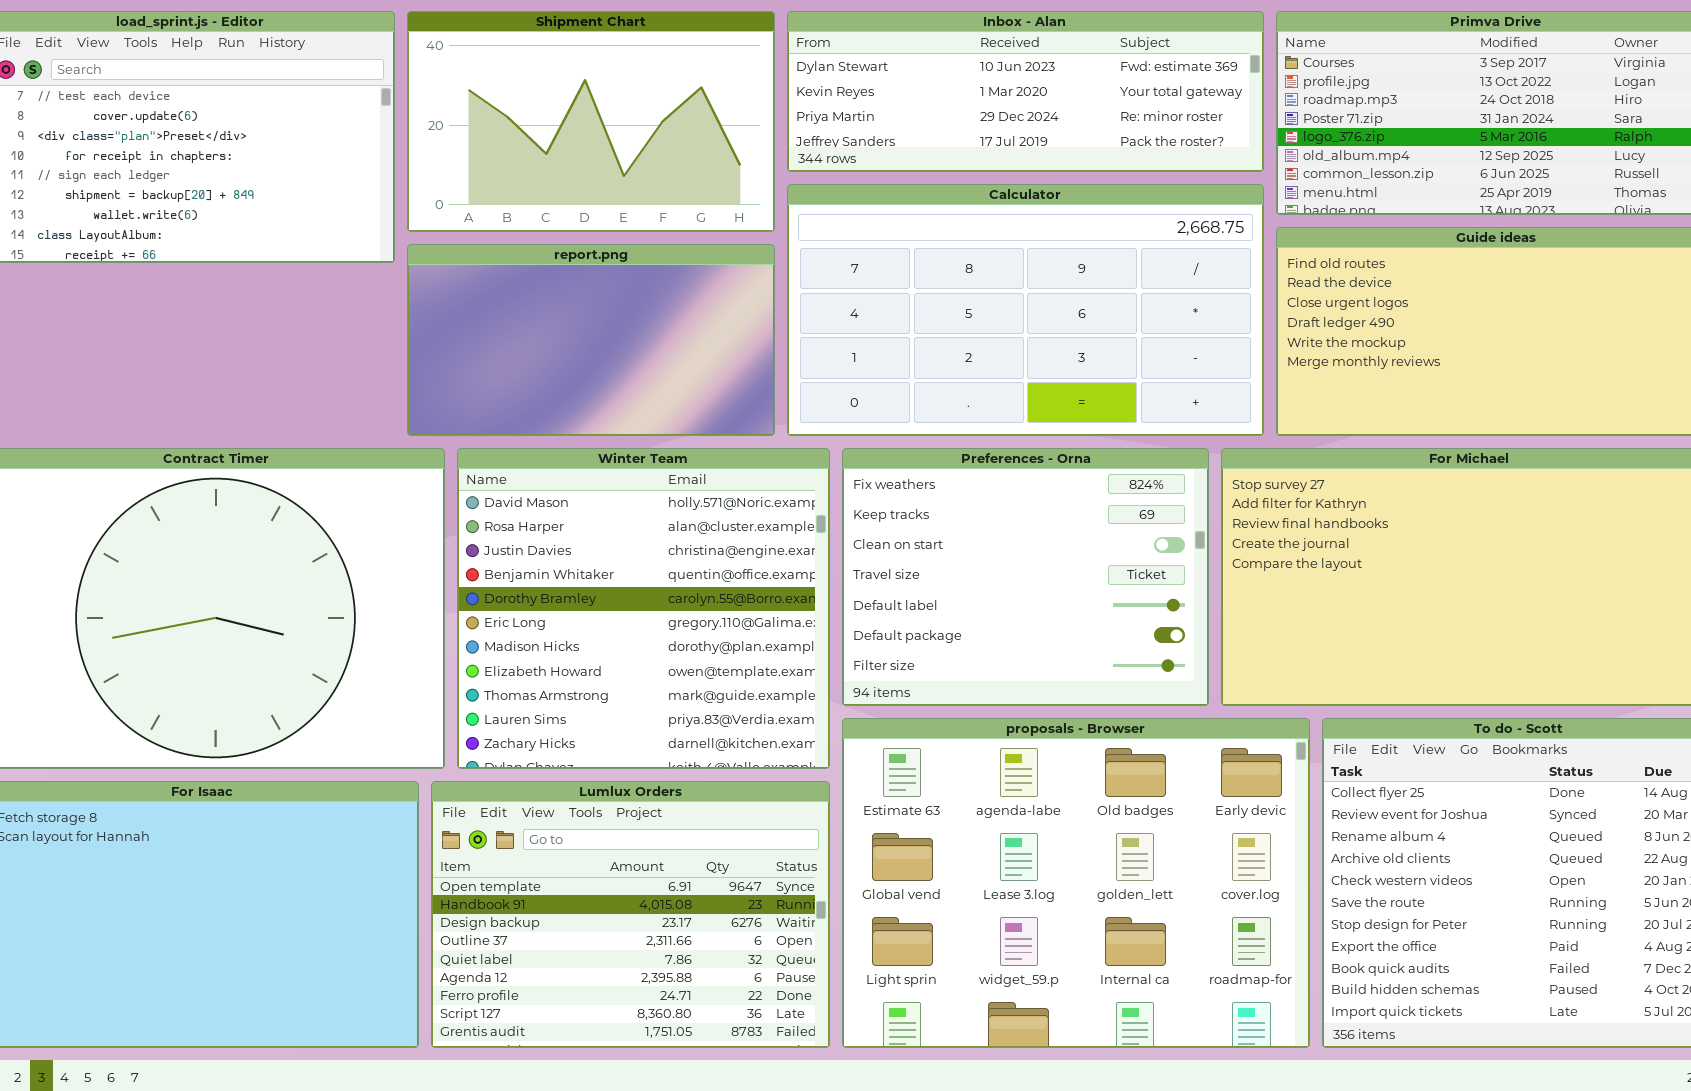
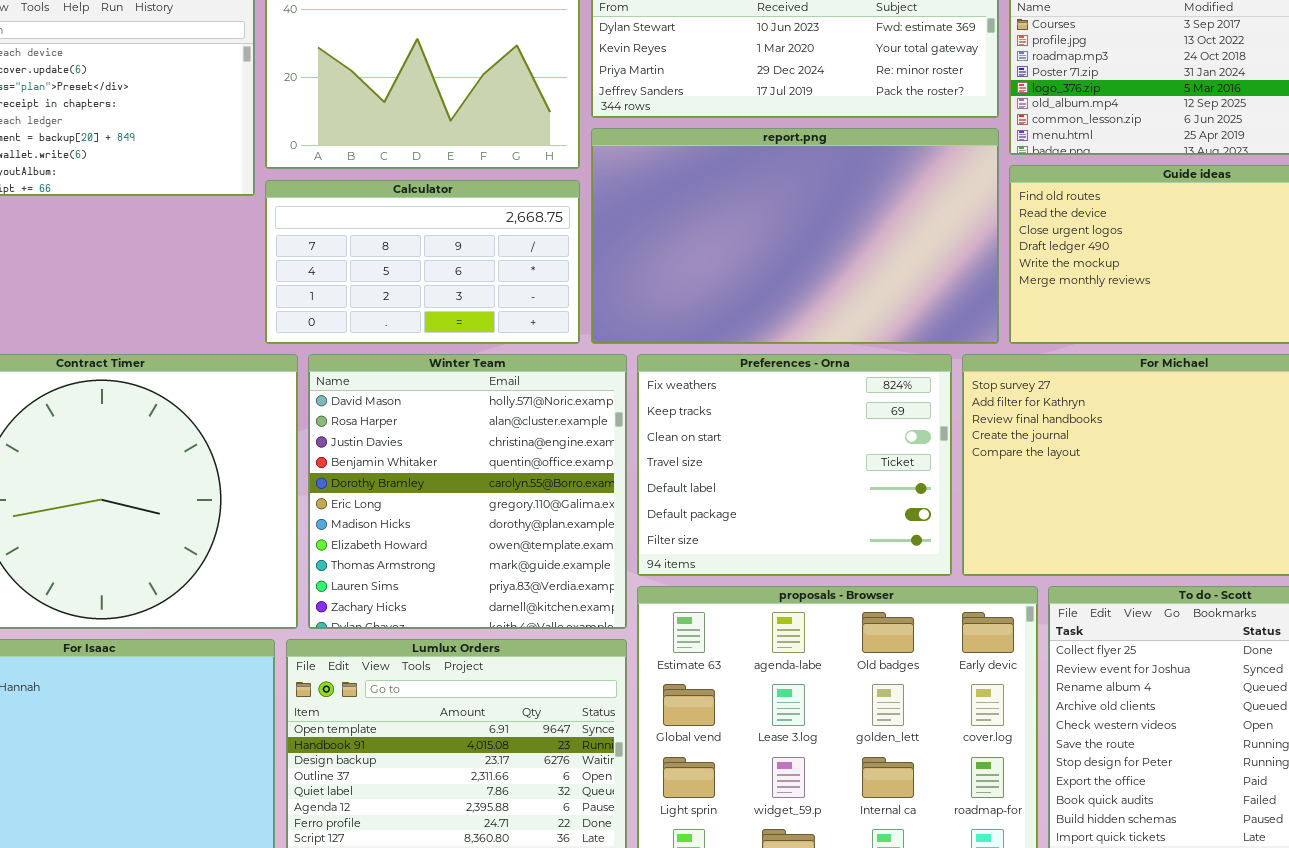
Calculator: [787,184,1264,436] -> [265,180,580,344], moved, resized
report.png: [407,244,775,436] -> [591,128,999,344], moved, resized

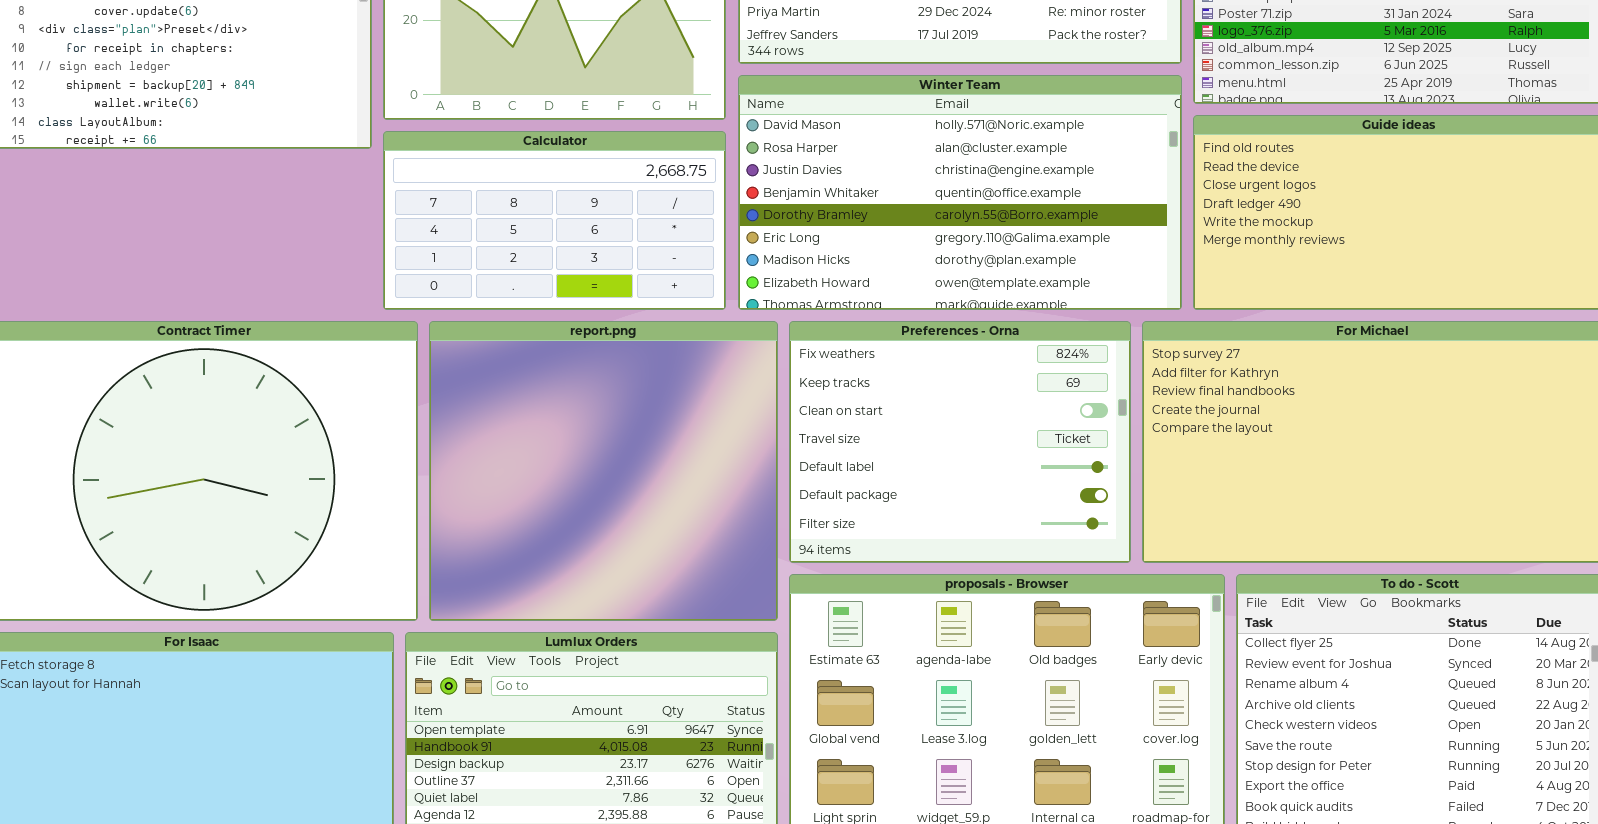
report.png: [591,128,999,344] -> [429,321,778,621], moved, resized
Winter Team: [308,354,627,629] -> [738,75,1182,310], moved, resized

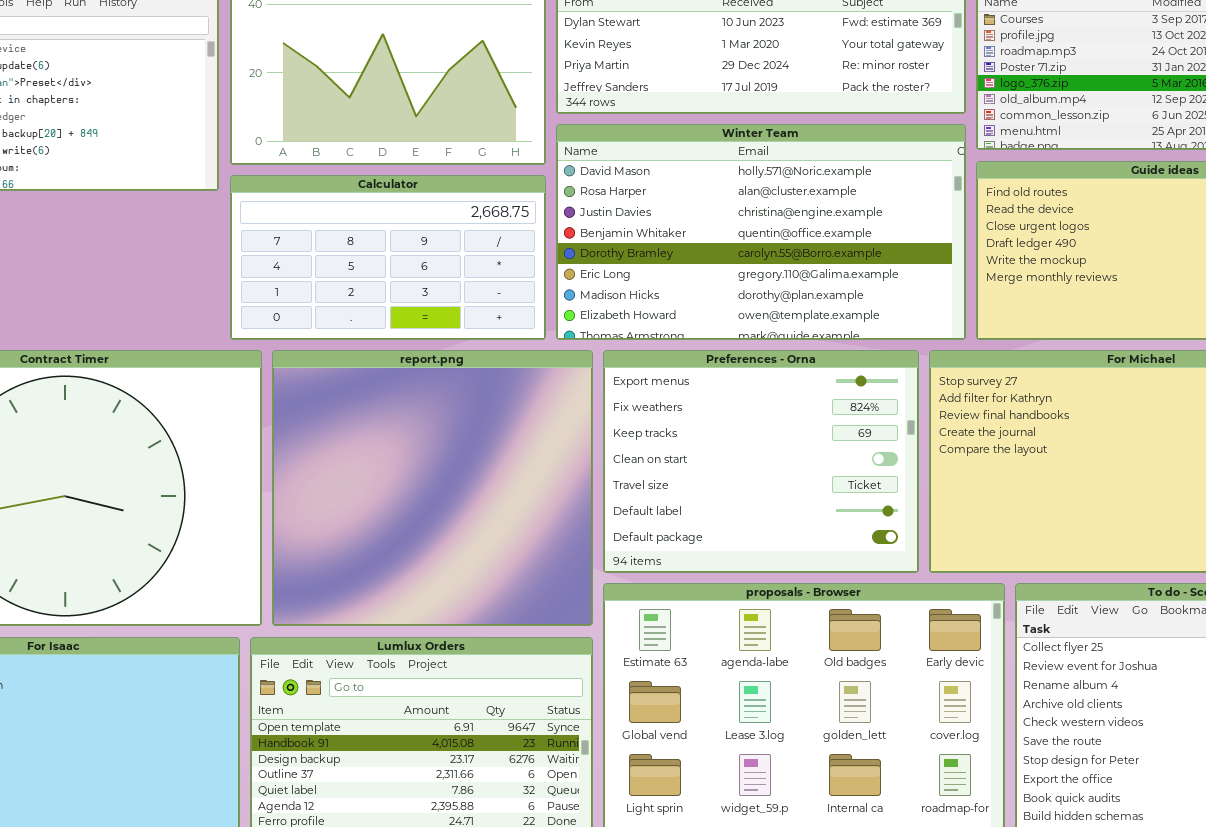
Preferences - Orna: [789,321,1131,563] -> [603,350,919,573], scrolled up 1 row

